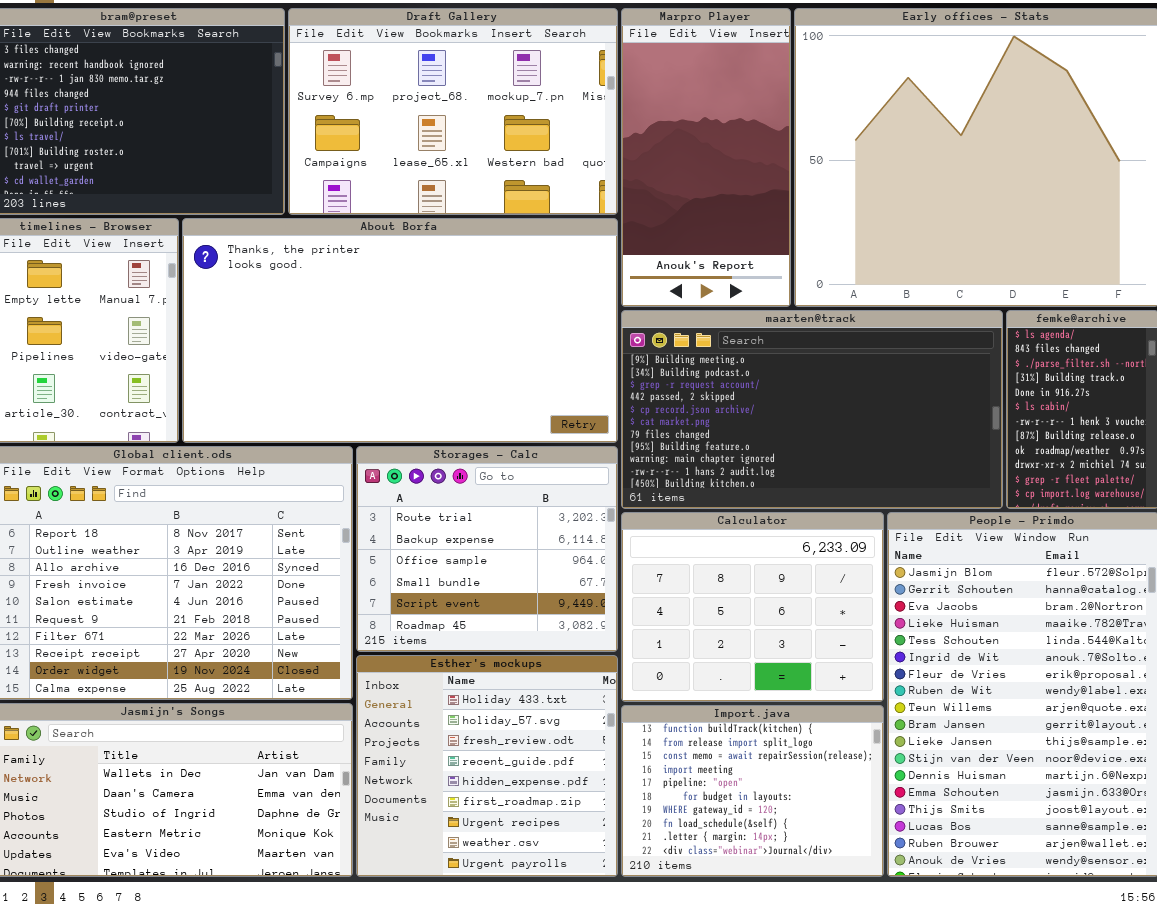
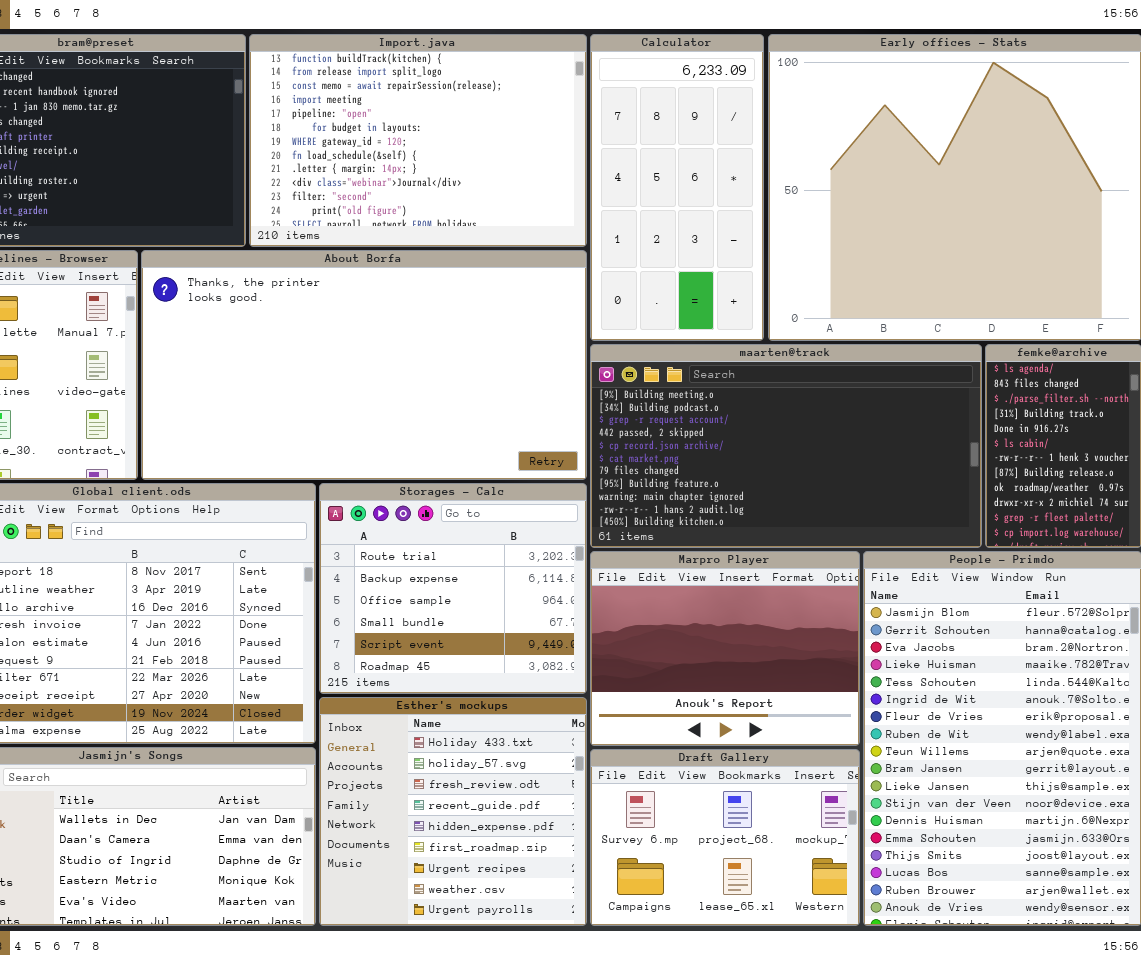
Draft Gallery: [288,8,618,215] -> [590,749,860,926], moved, resized
Marpro Player: [621,8,791,307] -> [590,551,860,746], moved, resized
Calculator: [621,512,884,702] -> [590,34,764,341], moved, resized
Import.java: [621,705,884,877] -> [249,34,587,247], moved, resized

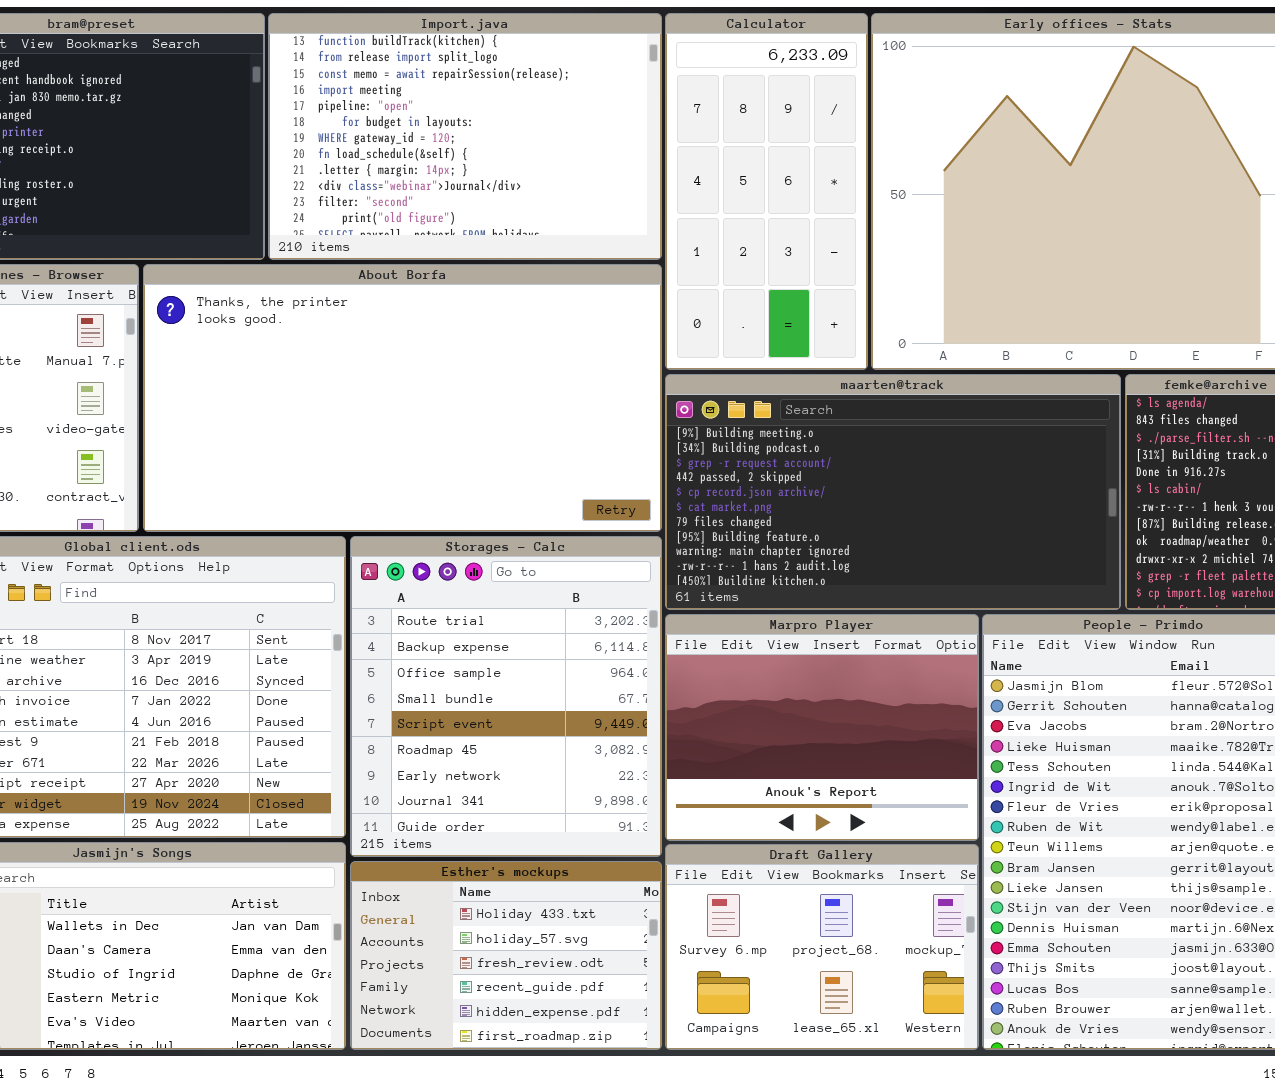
Storages - Calc: [319,483,587,694] -> [350,536,662,857], resized
Esther's mockups: [319,697,587,926] -> [350,861,662,1050], resized

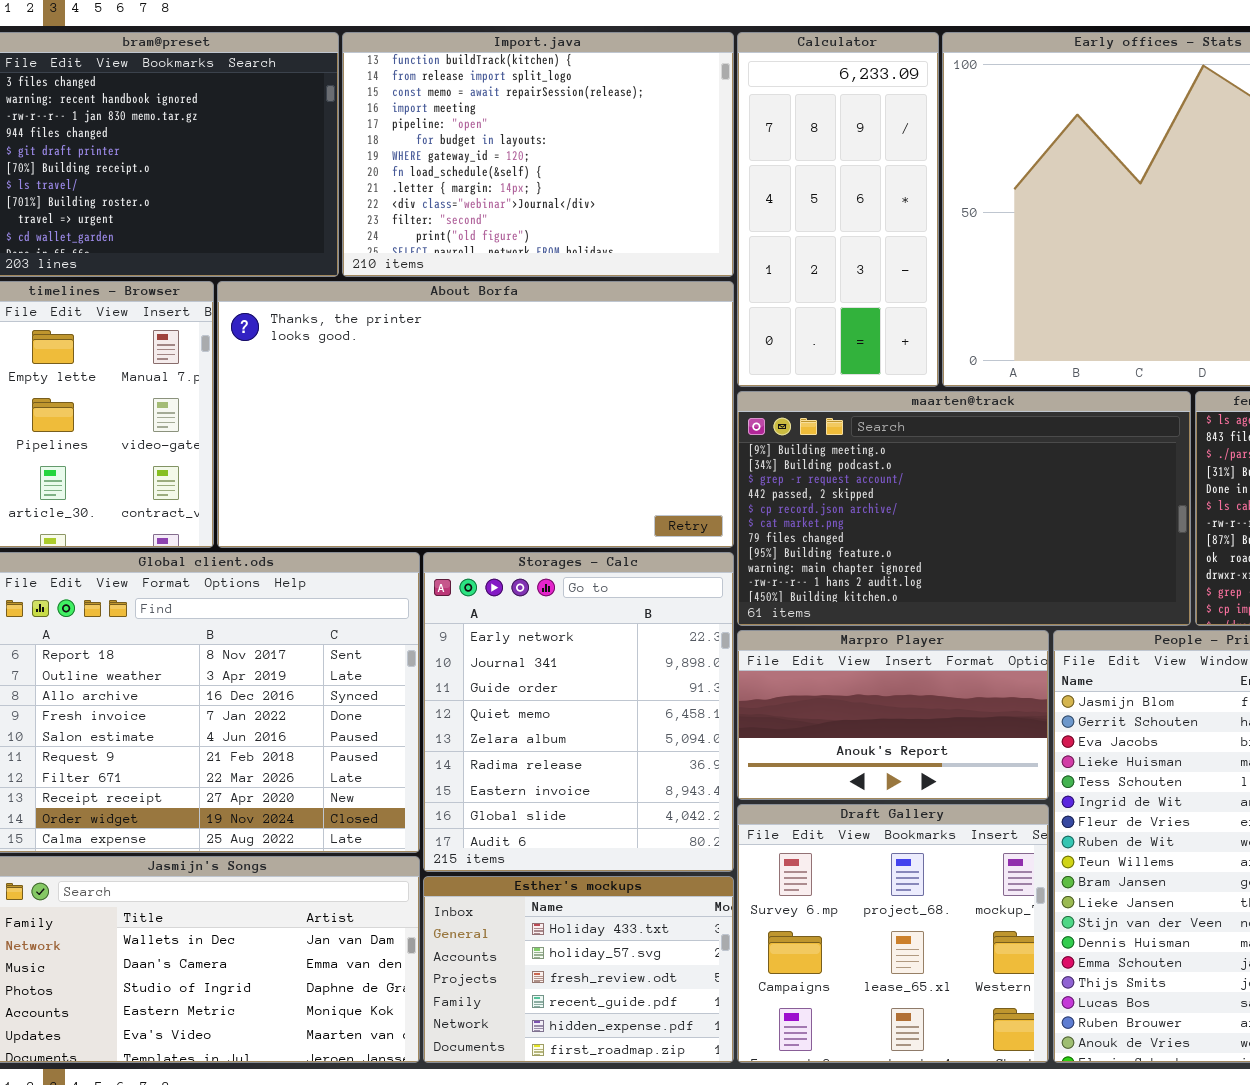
Storages - Calc: [350,536,662,857] -> [423,552,734,872], scrolled down 6 rows
Marpro Player: [665,614,979,841] -> [737,630,1049,800], resized
Draft Gallery: [665,844,979,1050] -> [737,804,1049,1063], resized

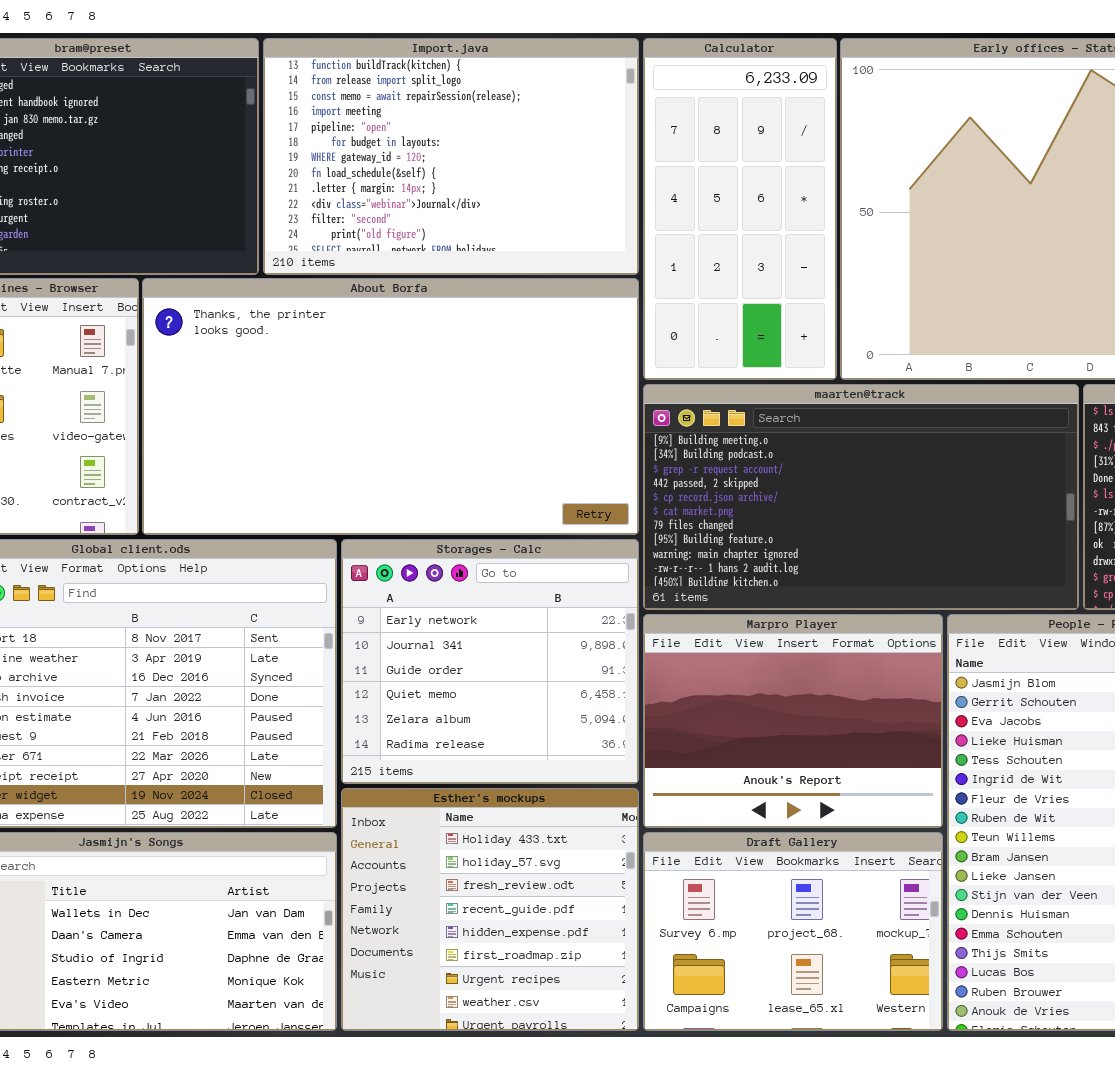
Storages - Calc: [423,552,734,872] -> [341,539,639,784], resized
Marpro Player: [737,630,1049,800] -> [643,614,943,828], resized
Draft Gallery: [737,804,1049,1063] -> [643,832,943,1031], resized
Esther's mockups: [423,876,734,1063] -> [341,788,639,1031], resized

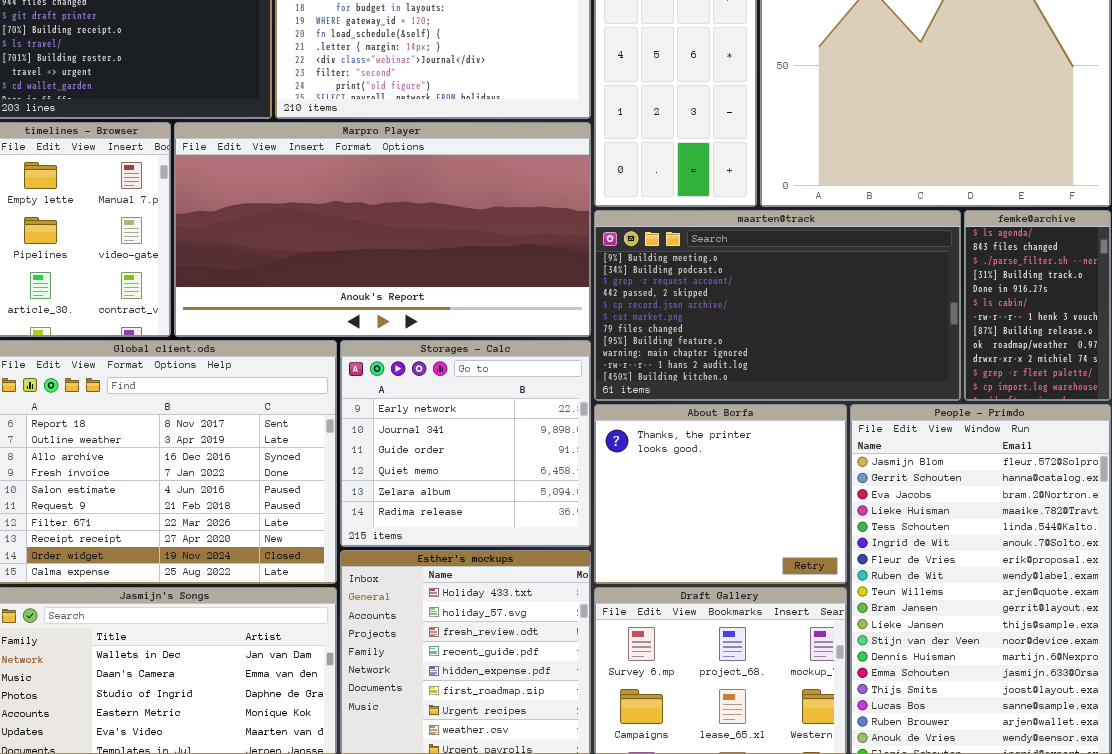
About Borfa: [142,278,639,535] -> [594,404,847,584], moved, resized
Marpro Player: [643,614,943,828] -> [174,122,591,337], moved, resized

